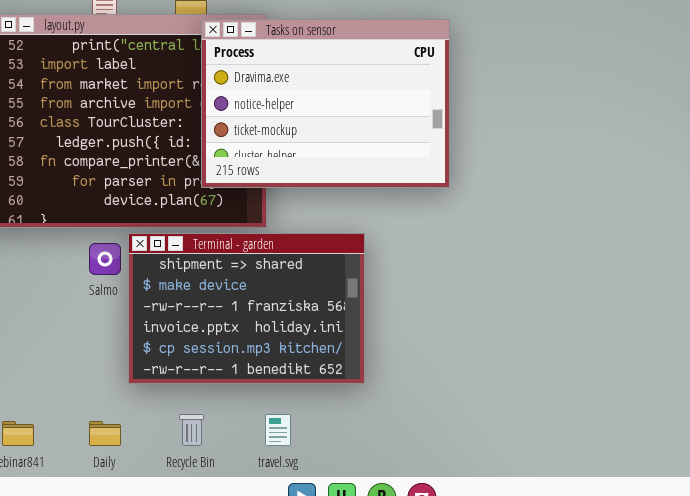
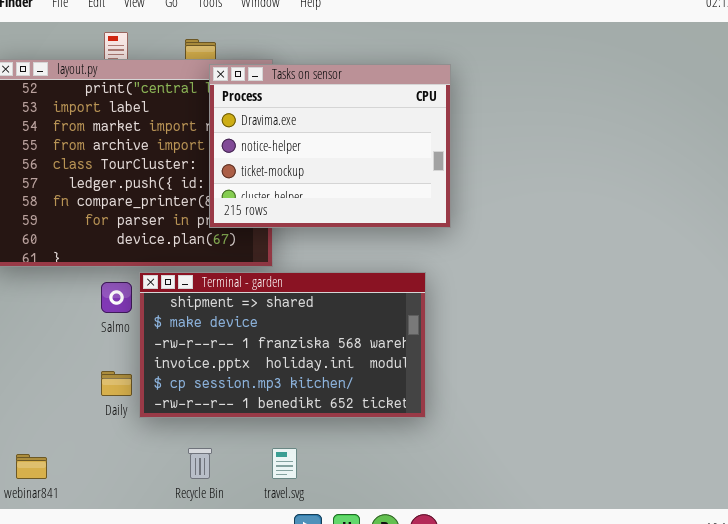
Terminal - garden: [128,233,365,384] -> [139,272,426,418], resized
Daily: [89,421,121,446] -> [101,371,132,396], moved

